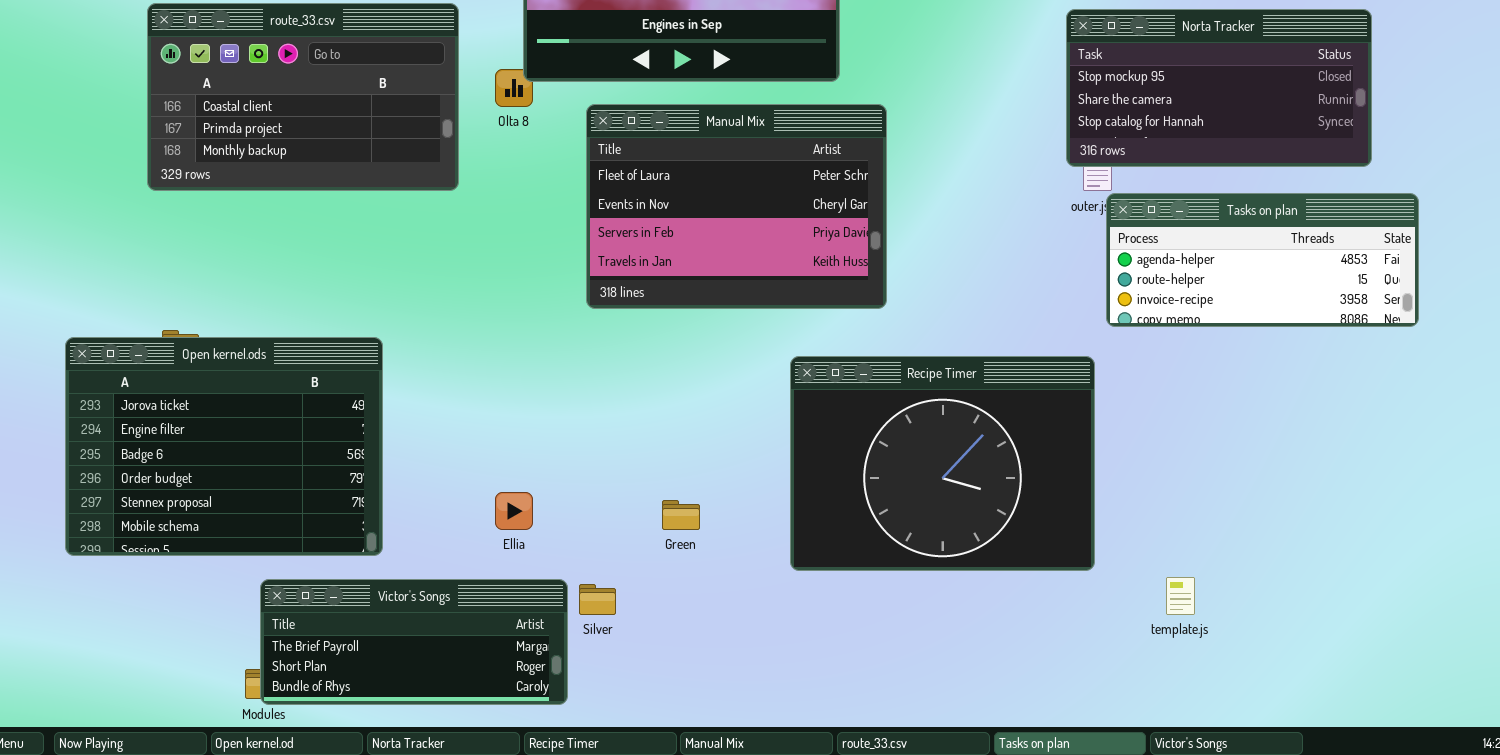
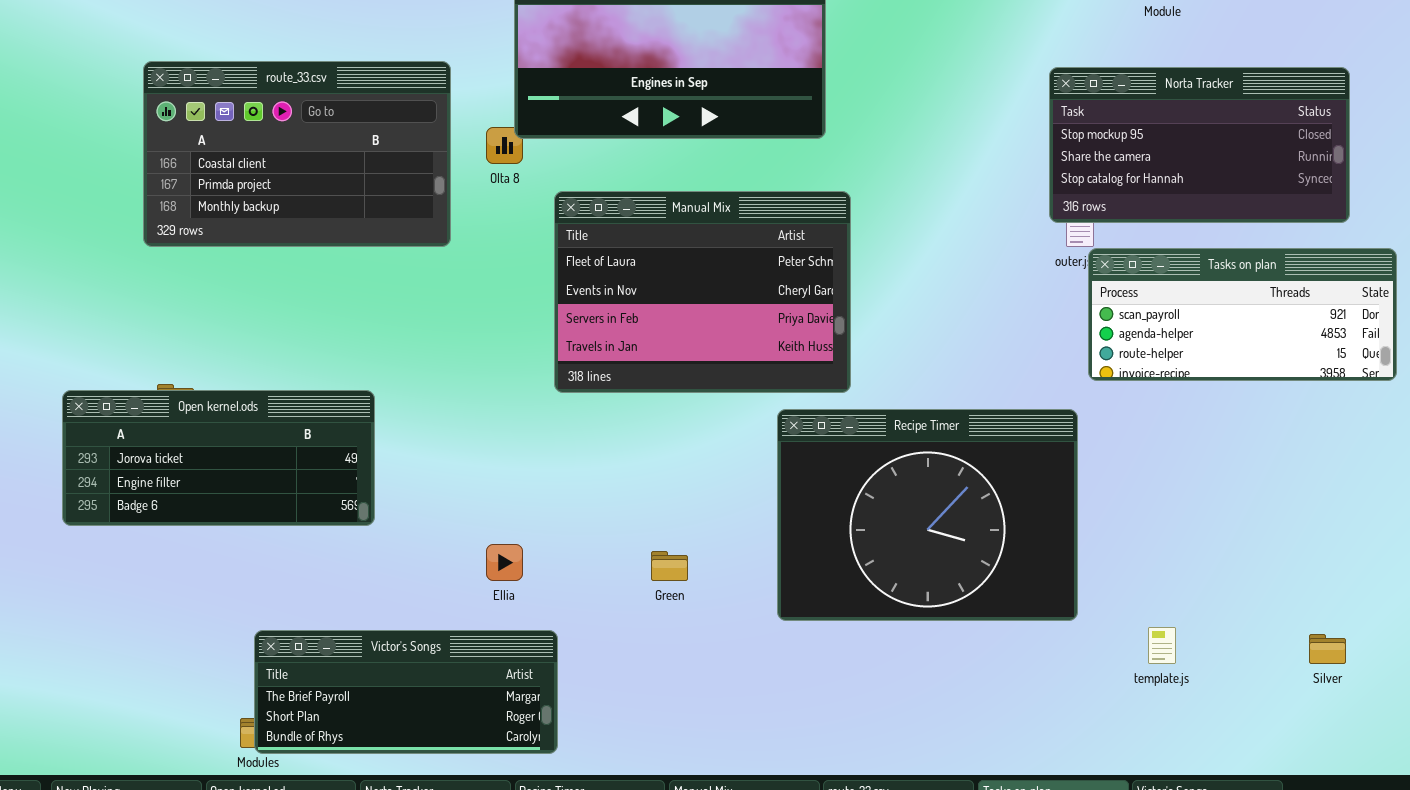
Manual Mix: [586,104,887,309] -> [554,191,851,393], moved
Tasks on plan: [1106,193,1419,327] -> [1088,248,1397,381], scrolled up 1 row
Open kernel.ods: [65,337,383,556] -> [62,390,375,526], resized
Silver: [579,584,616,615] -> [1309,634,1346,664], moved

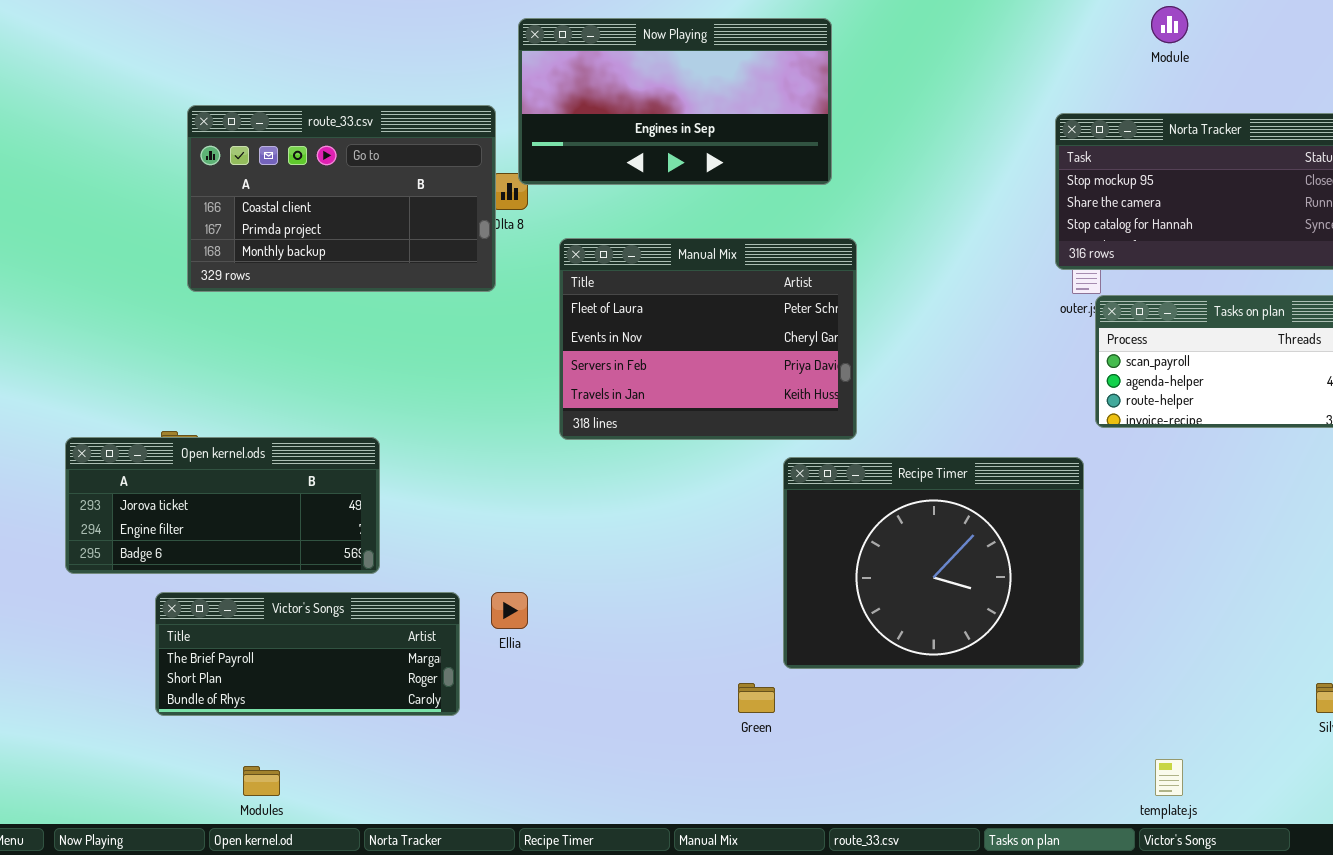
route_33.csv: [143,61,451,247] -> [187,105,496,292], moved
Green: [651,551,688,581] -> [738,683,775,713], moved
template.js: [1148,627,1176,664] -> [1155,759,1183,796], moved
Victor's Songs: [254,630,558,754] -> [155,592,460,716], moved

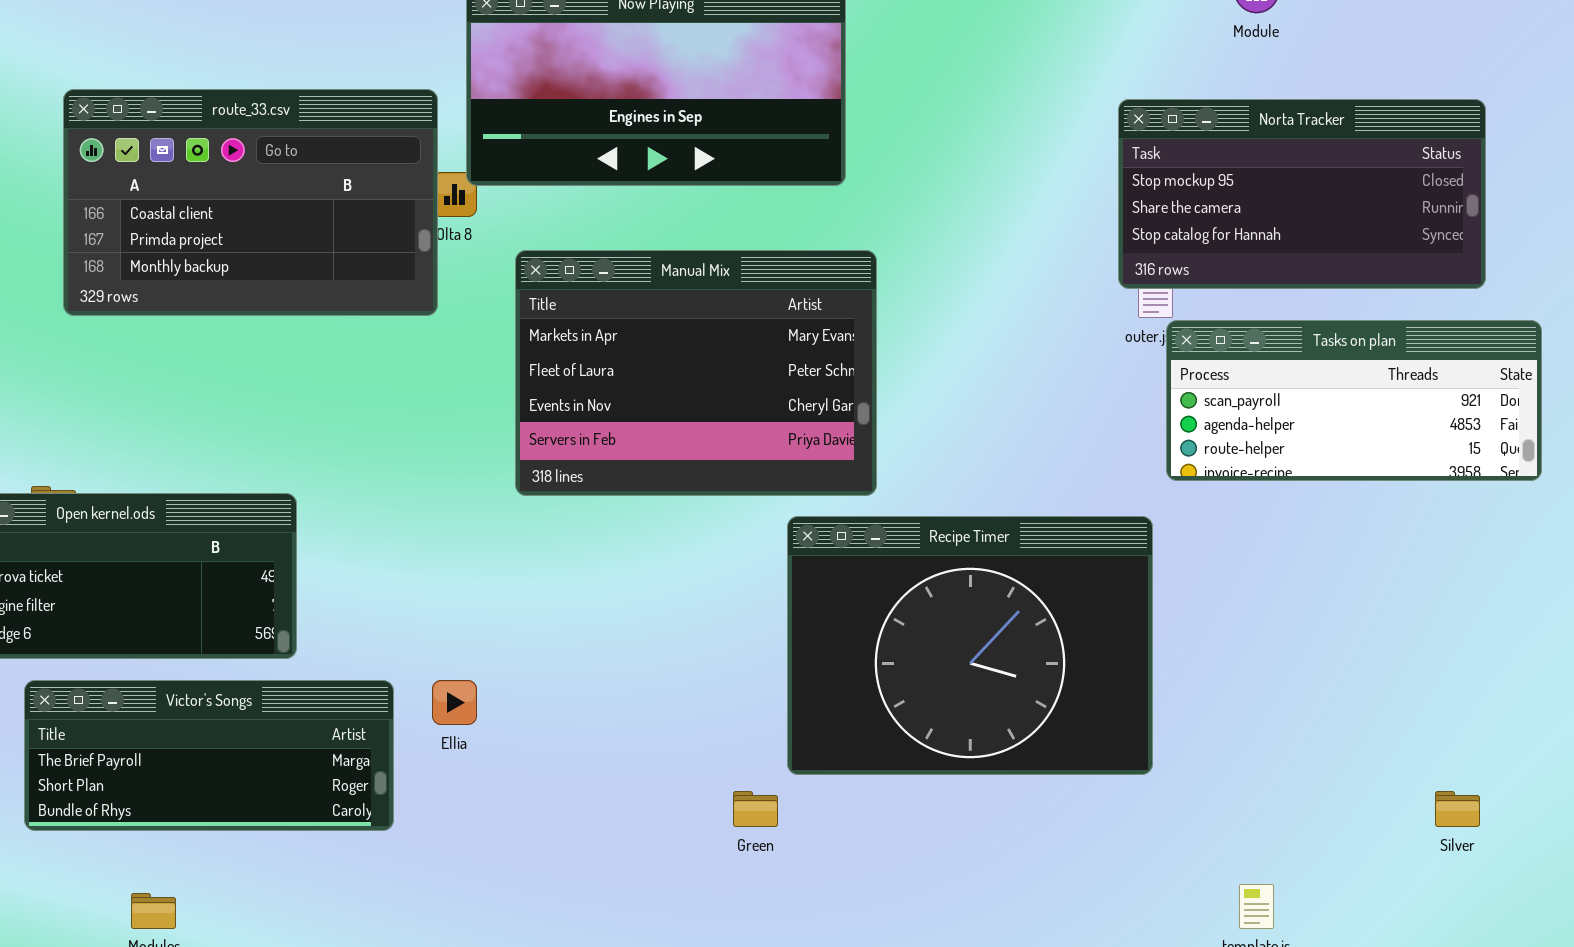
Manual Mix: [559,238,857,440] -> [515,250,877,496], scrolled up 1 row

